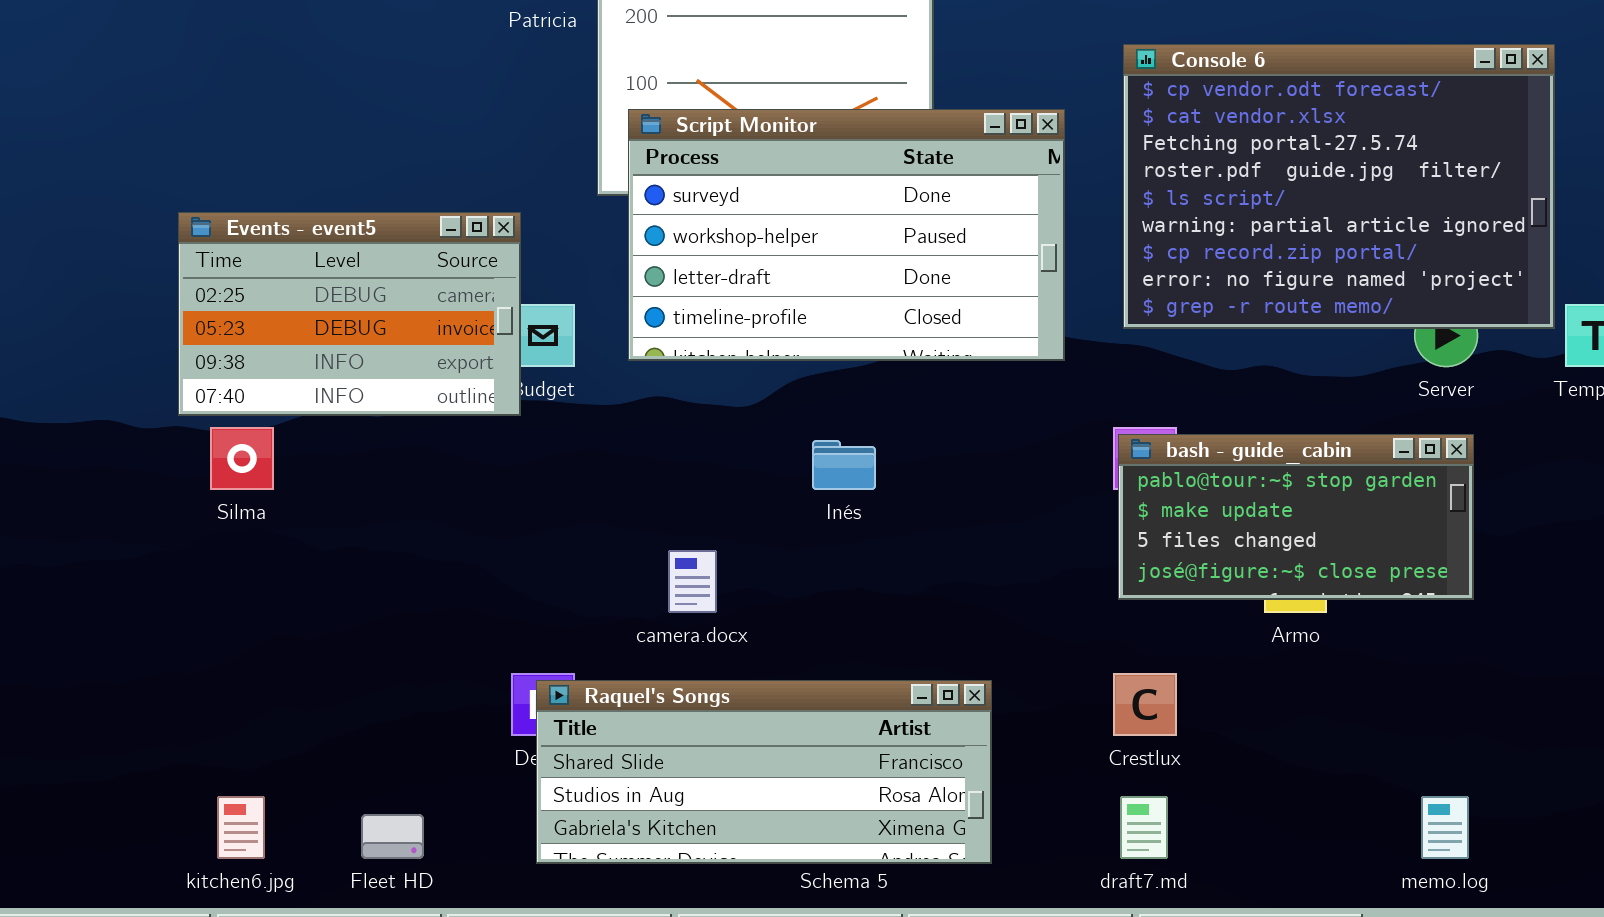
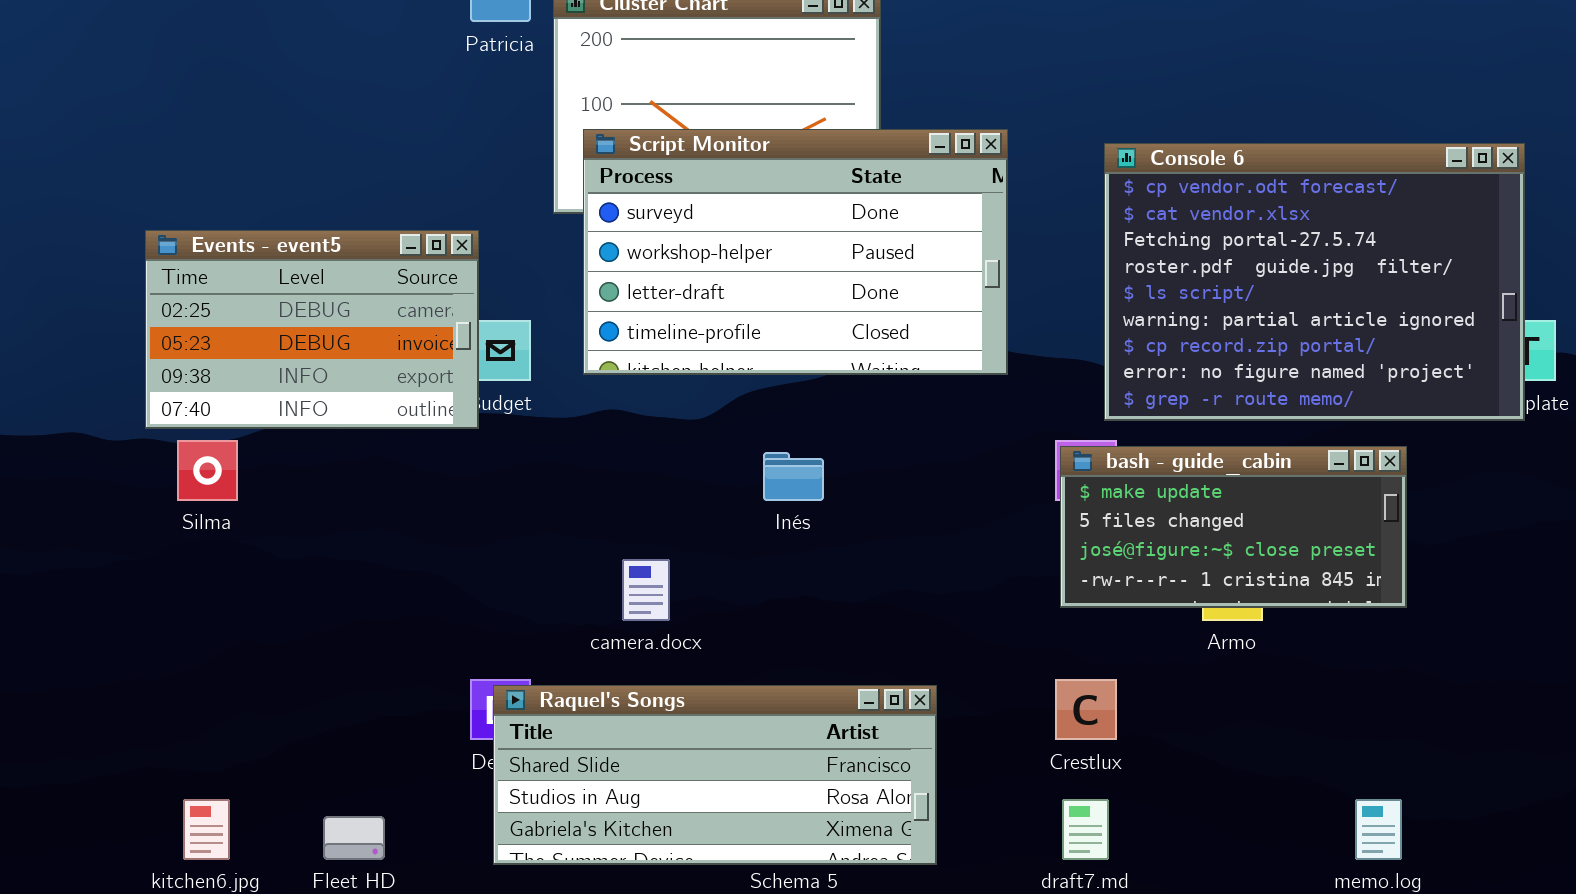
Console 6: [1123,44,1555,329] -> [1104,143,1525,421], moved
bash - guide_cabin: [1118,434,1474,600] -> [1060,446,1407,608], scrolled down 1 row

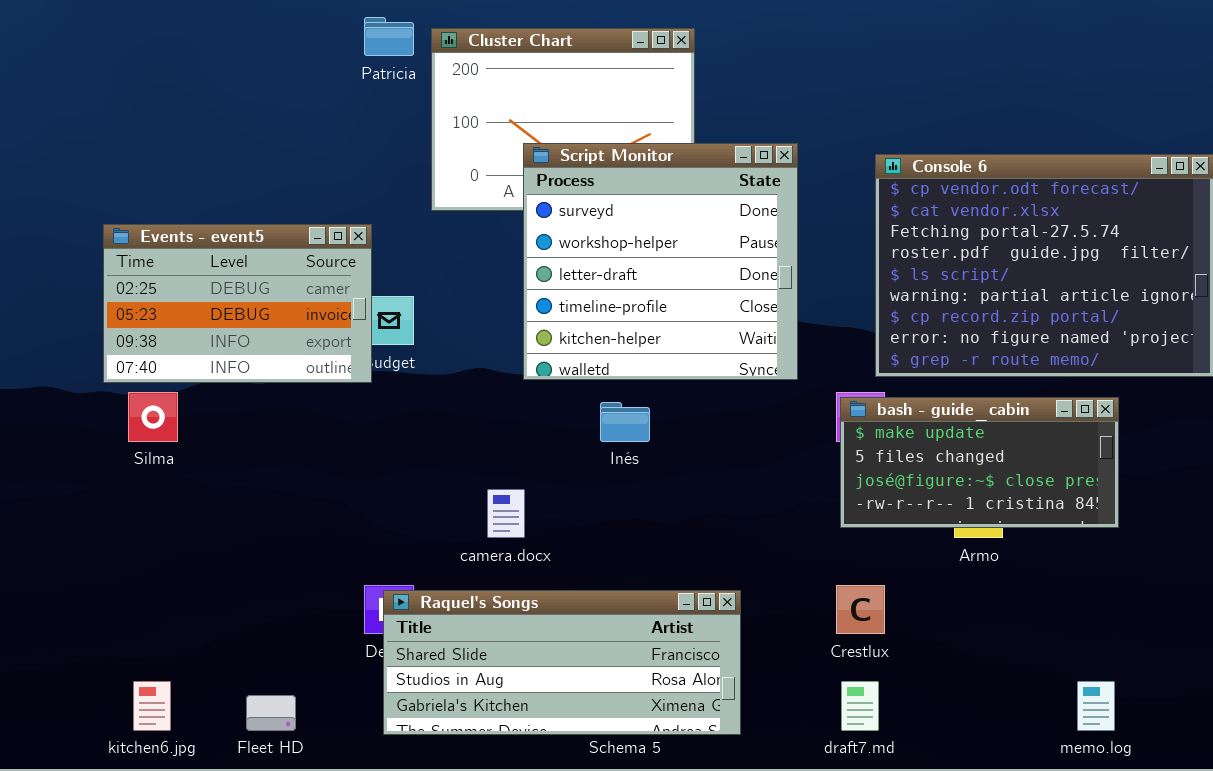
Script Monitor: [583,129,1008,375] -> [523,143,798,380], resized

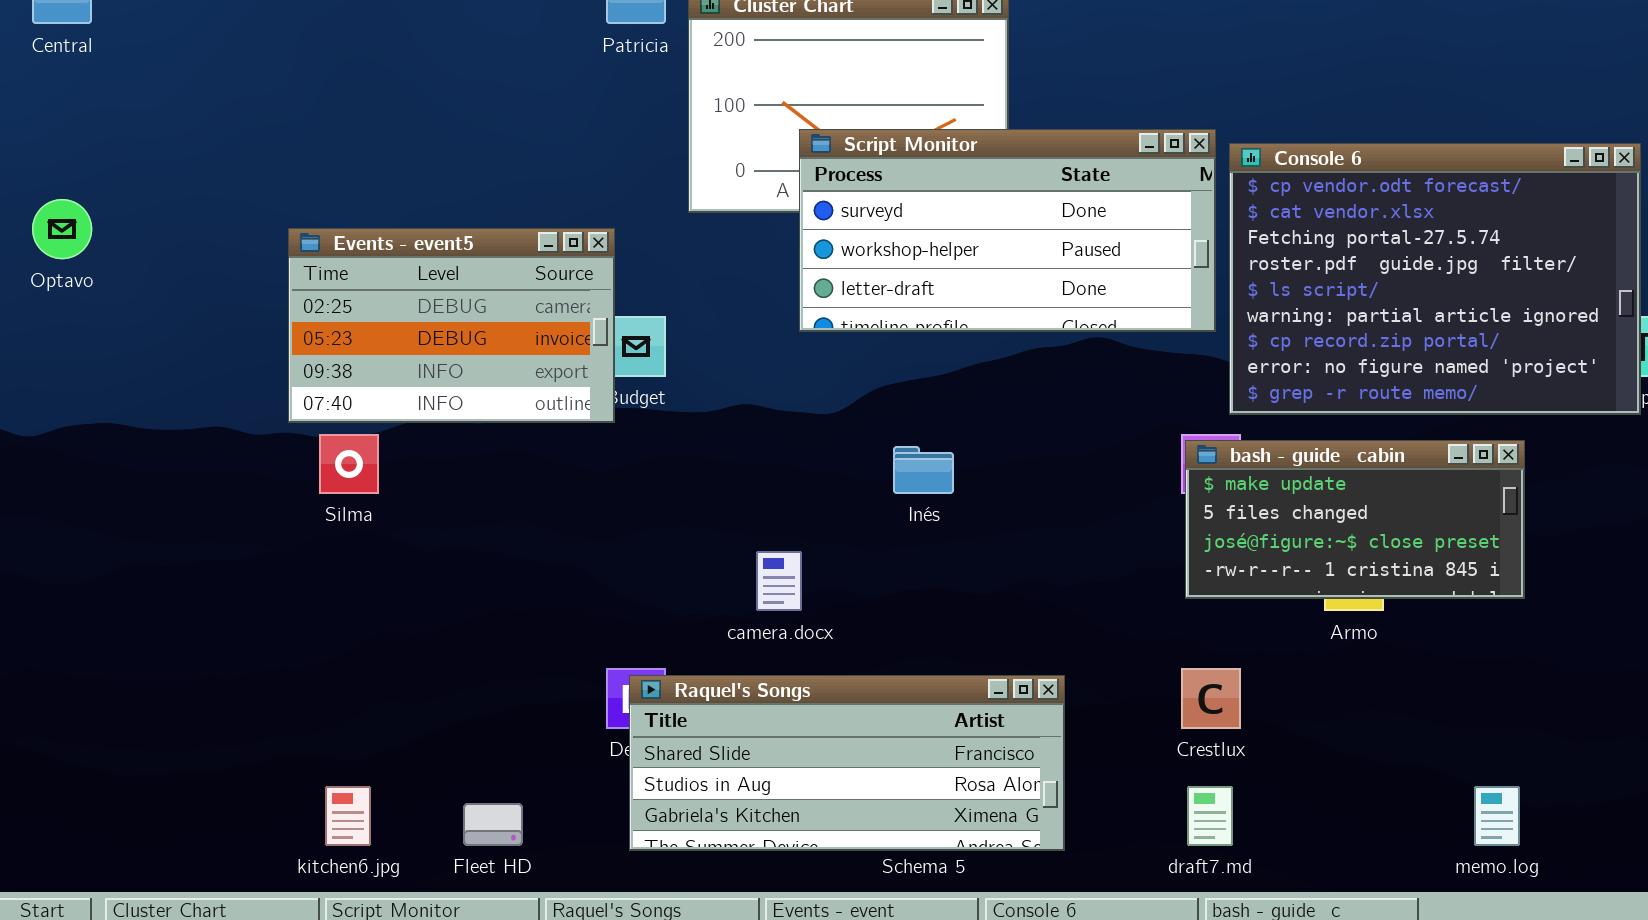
Script Monitor: [523,143,798,380] -> [799,129,1216,332], resized

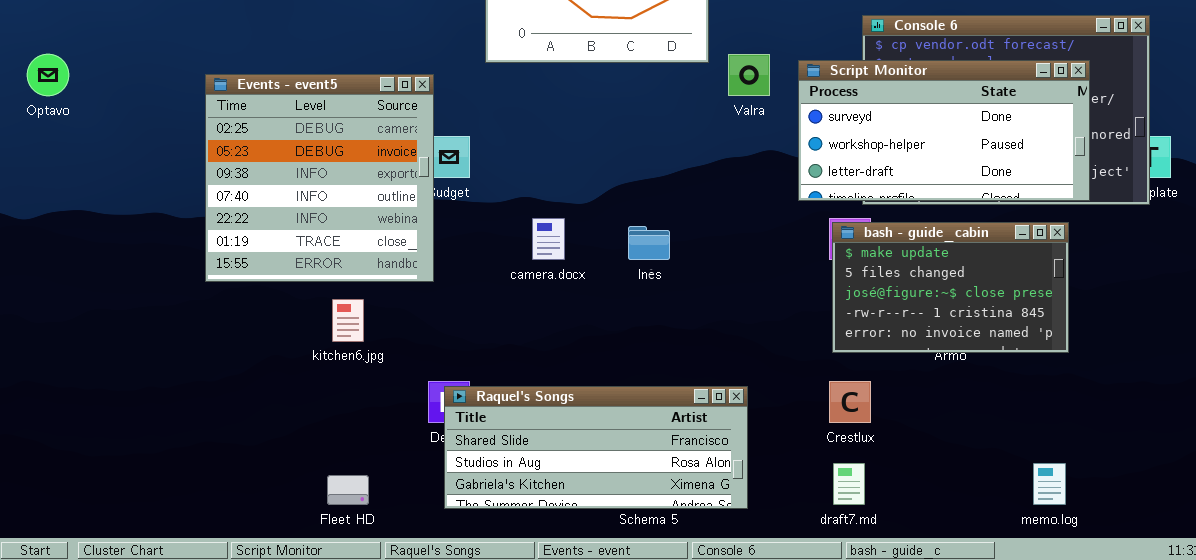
Script Monitor: [799,129,1216,332] -> [798,60,1090,201], moved
Events - event5: [288,228,615,423] -> [205,74,434,282], resized
bash - guide_cabin: [1185,440,1525,599] -> [832,222,1069,353], resized
camera.docx: [756,551,802,611] -> [532,218,565,260], moved
kitchen6.jpg: [325,786,371,846] -> [332,299,364,342], moved

